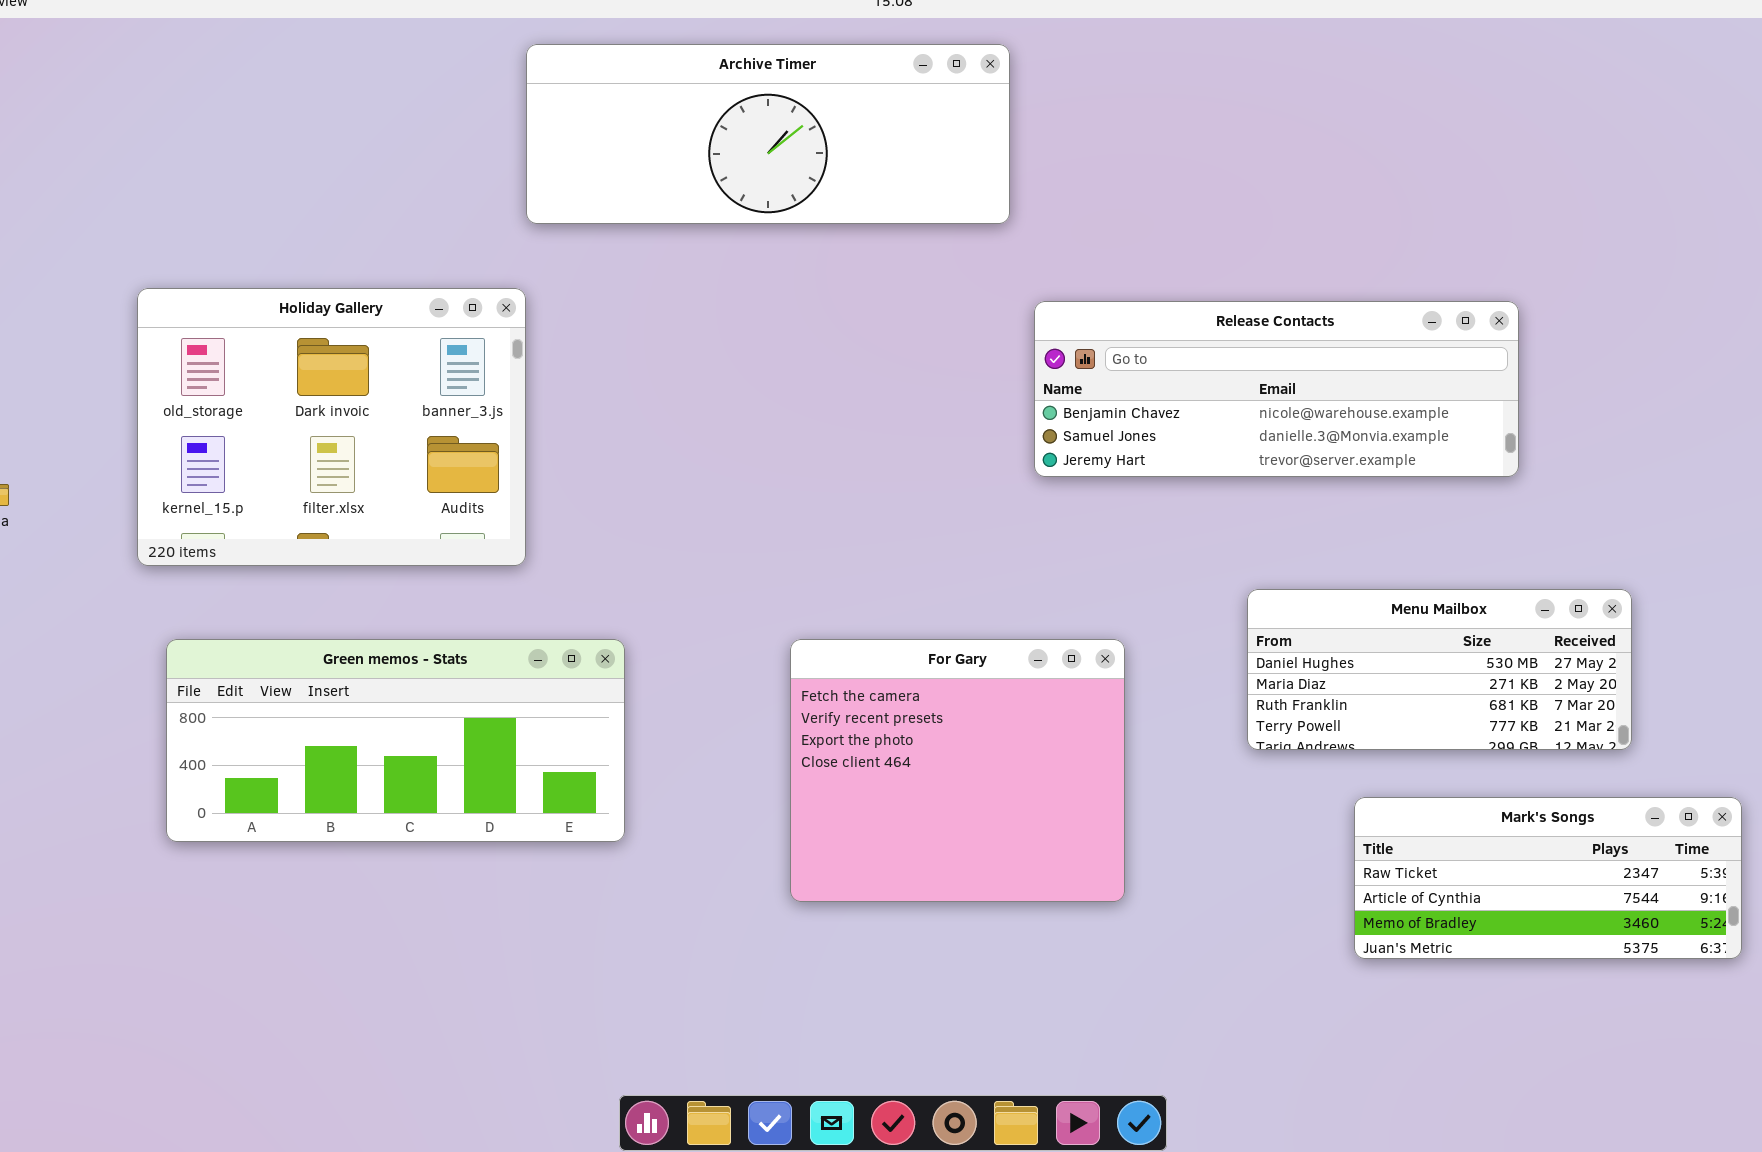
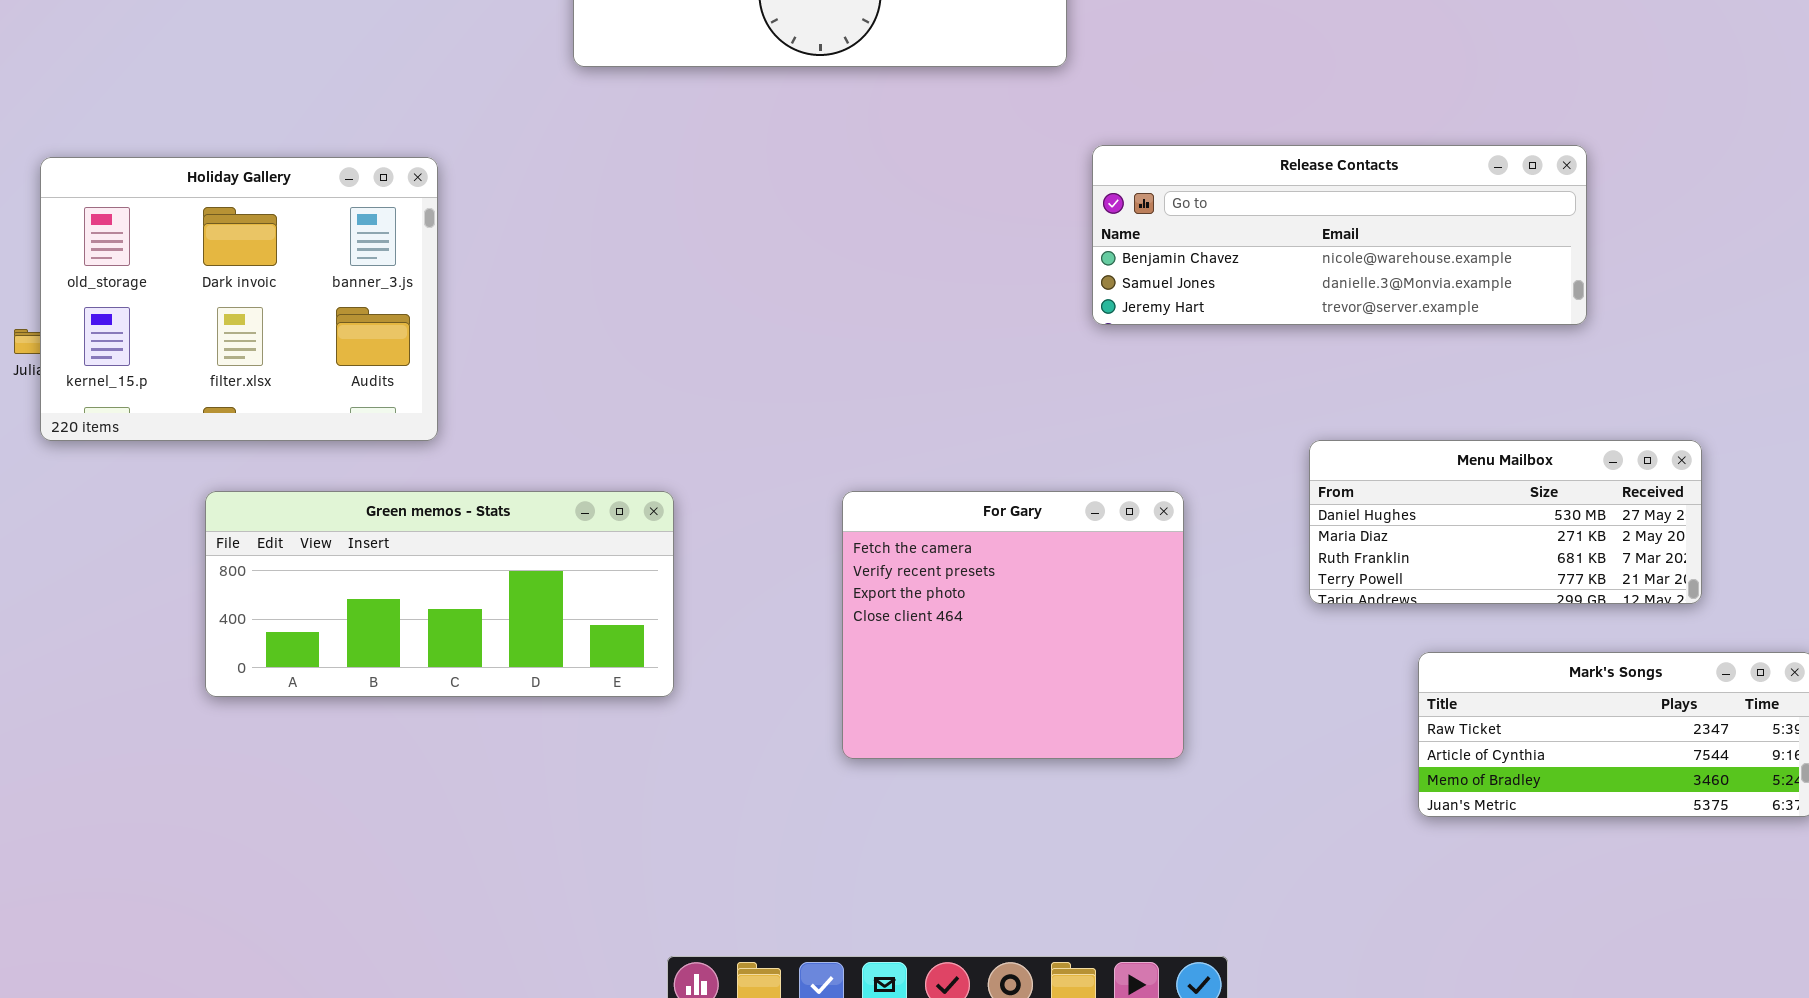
Holiday Gallery: [137,288,526,566] -> [40,157,438,441], moved

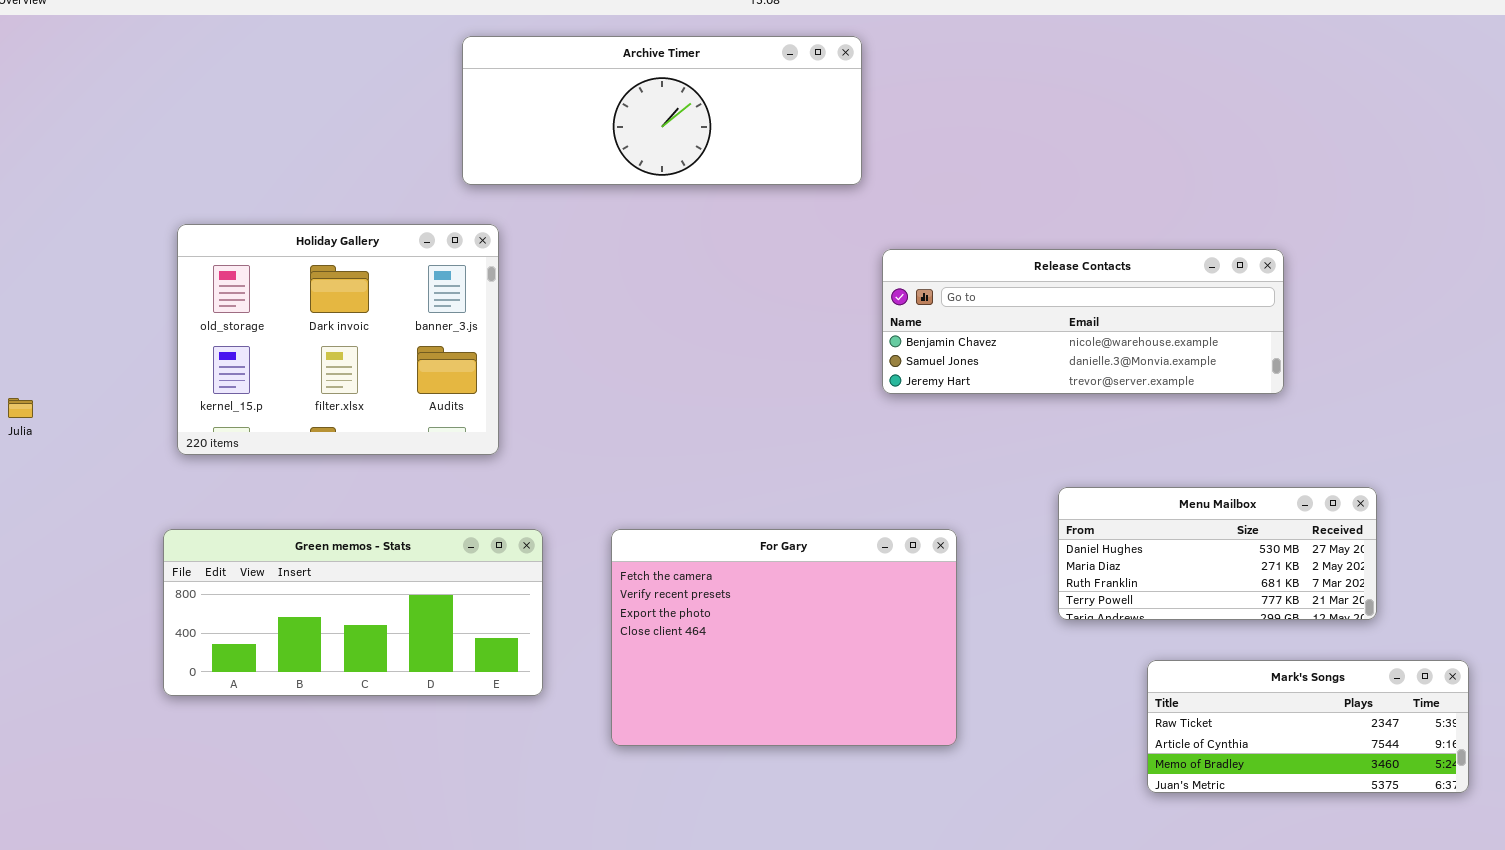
Holiday Gallery: [40,157,438,441] -> [177,224,499,455], moved
For Gary: [842,491,1184,759] -> [611,529,957,746], resized

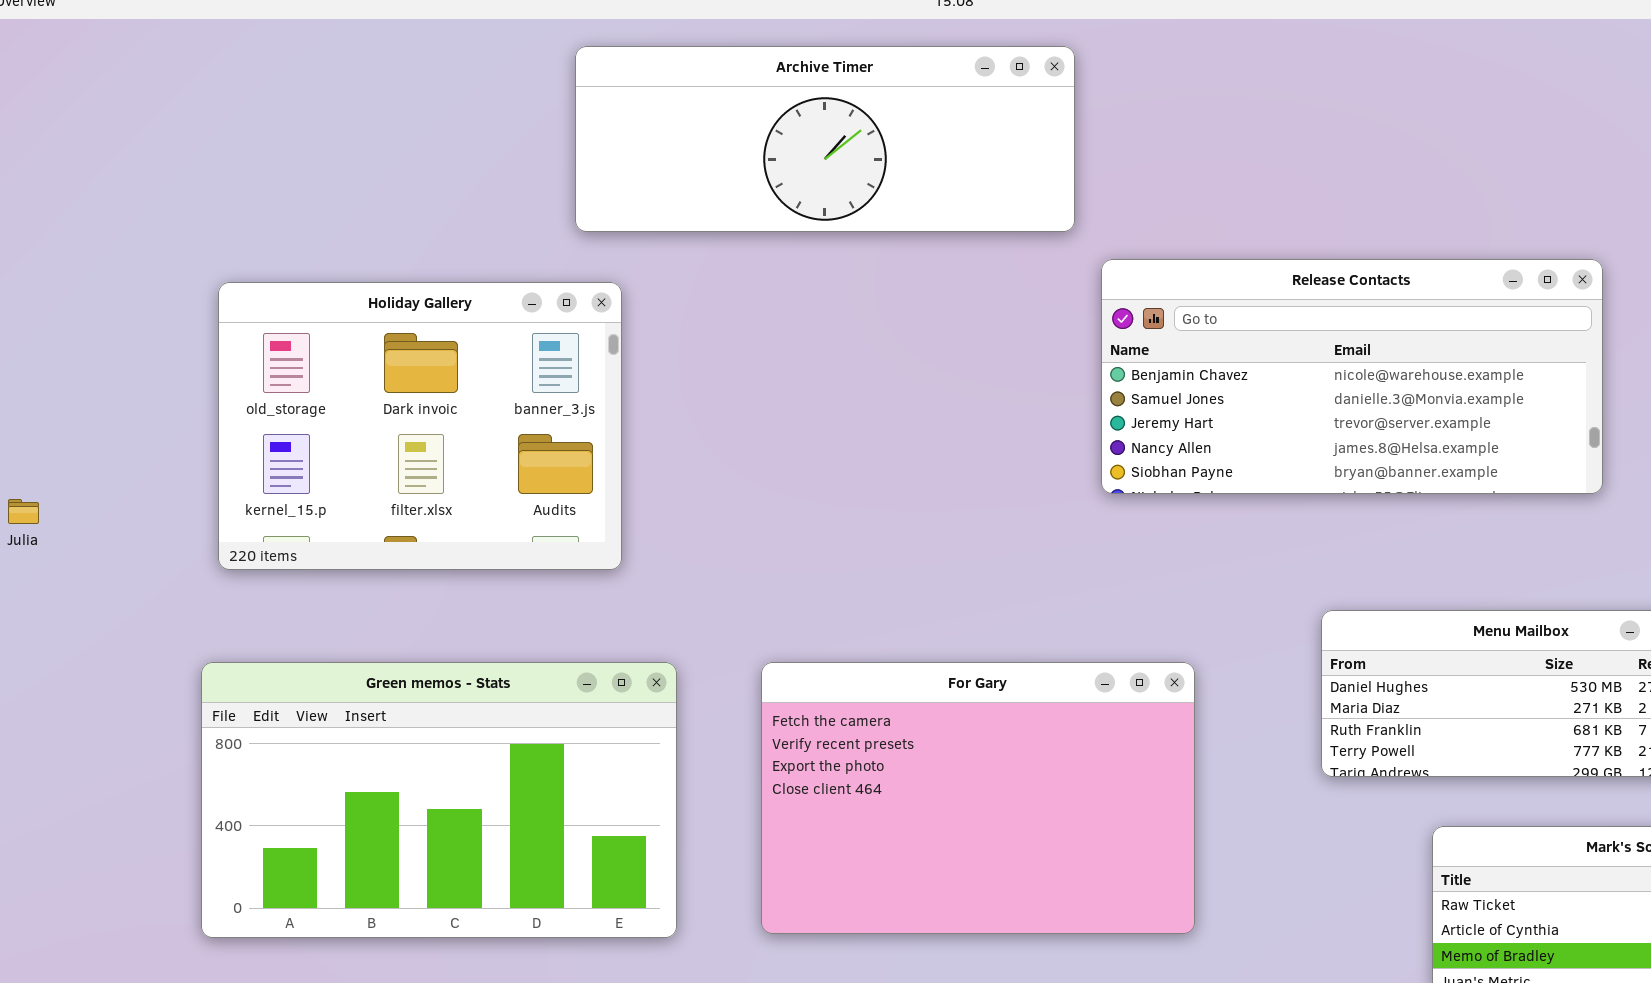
Release Contacts: [882,249,1284,394] -> [1101,259,1603,494], resized
Green memos - Stats: [163,529,543,696] -> [201,662,677,938], resized

